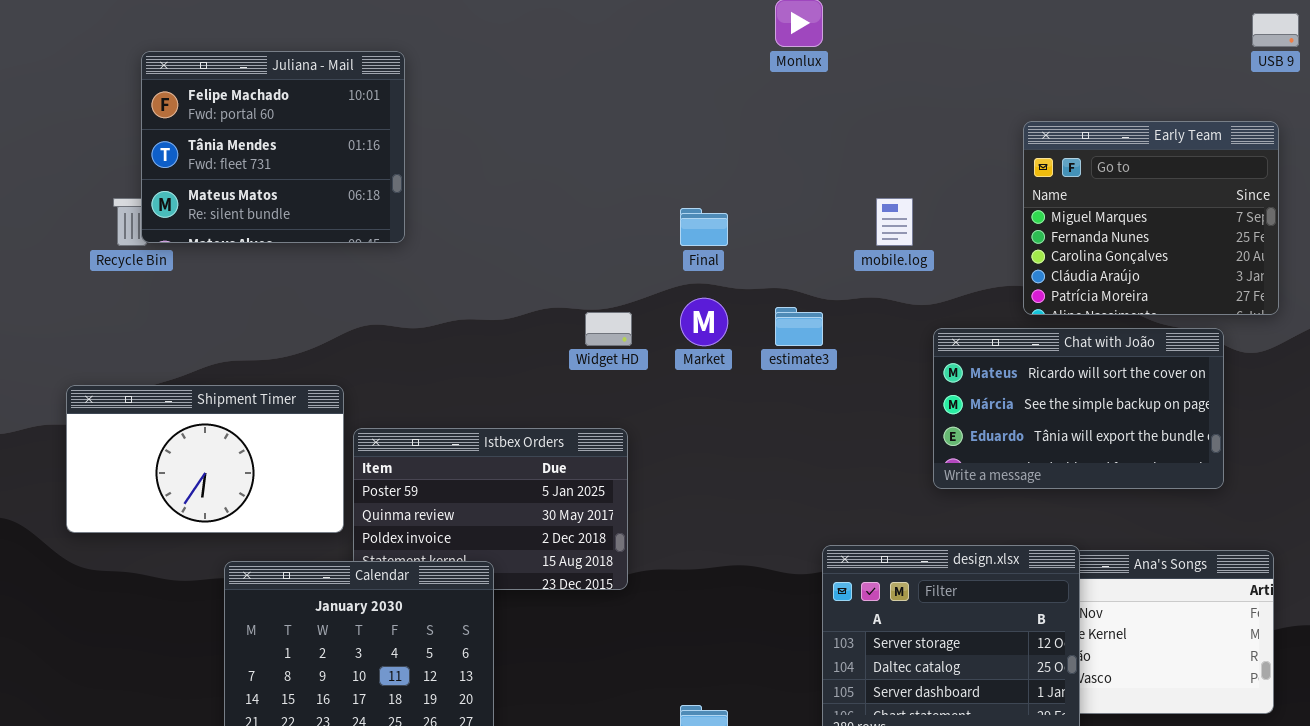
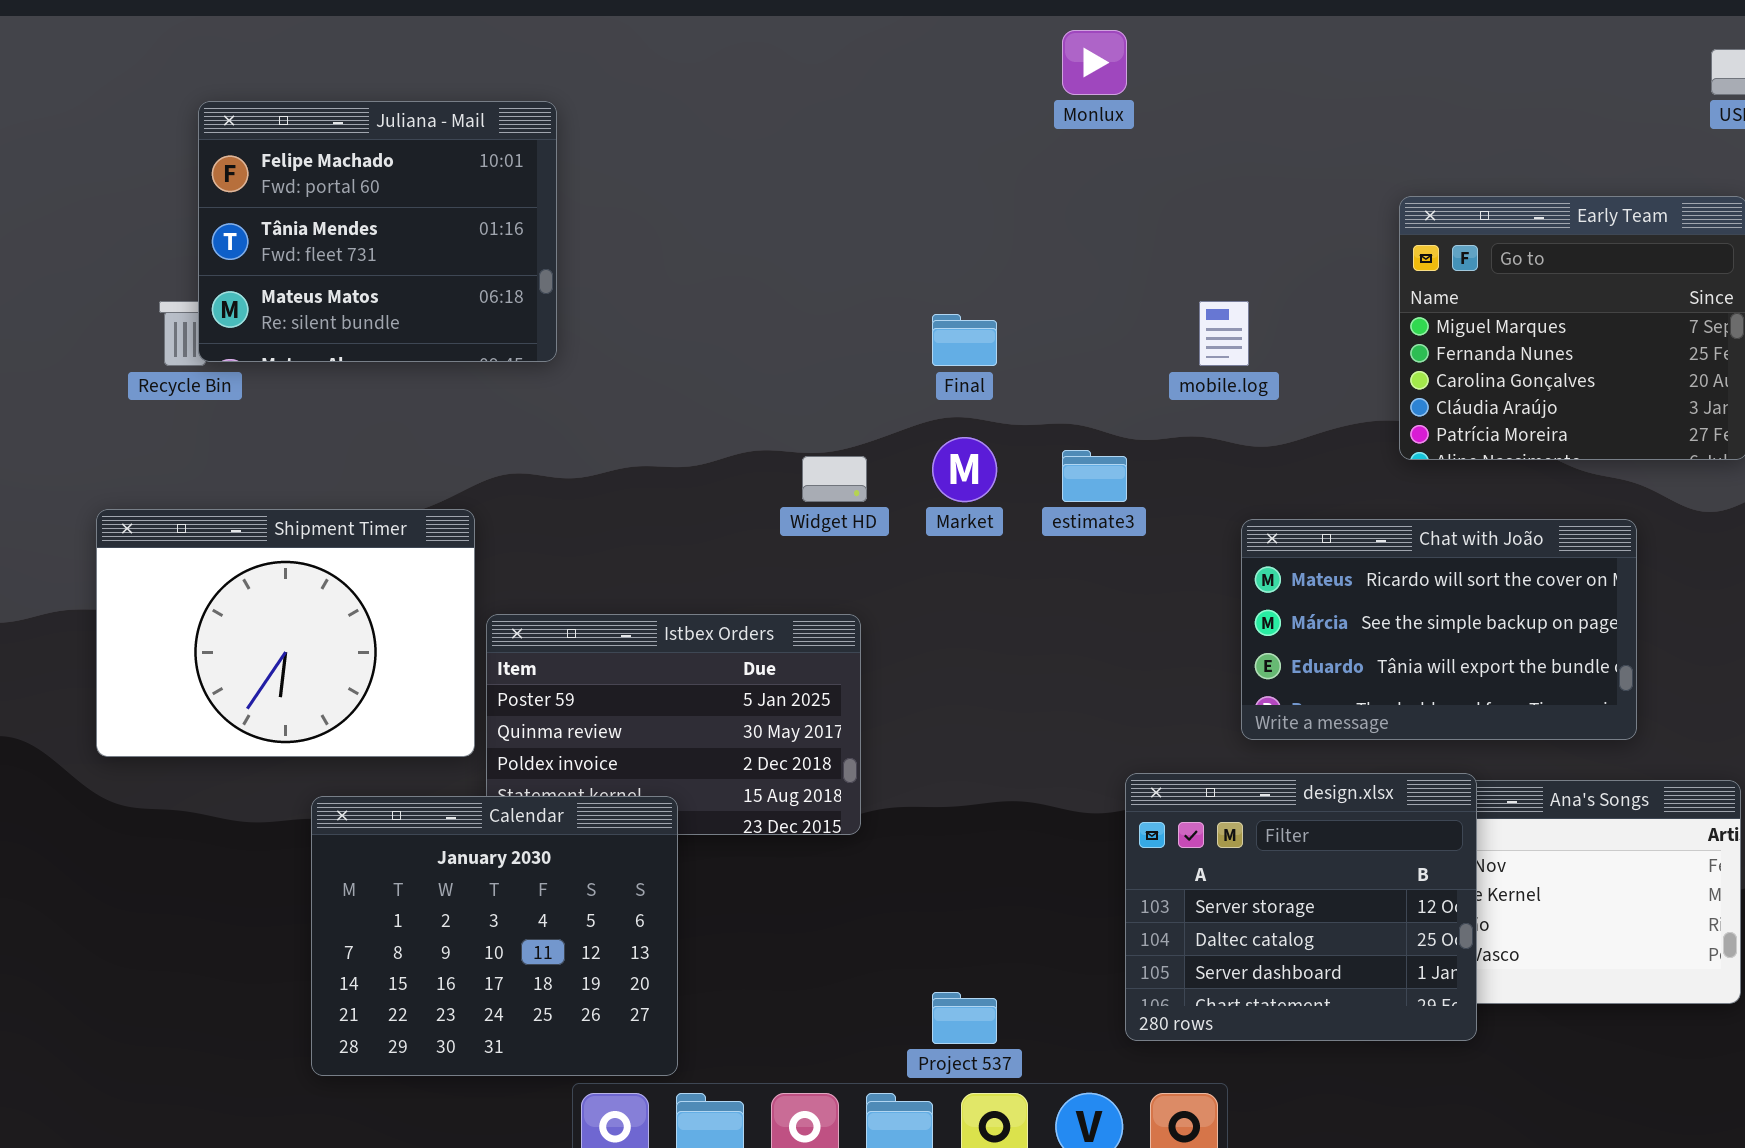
Chat with João: [933,328,1224,489] -> [1241,519,1637,740], moved
Shipment Timer: [66,385,344,533] -> [96,509,475,757], resized

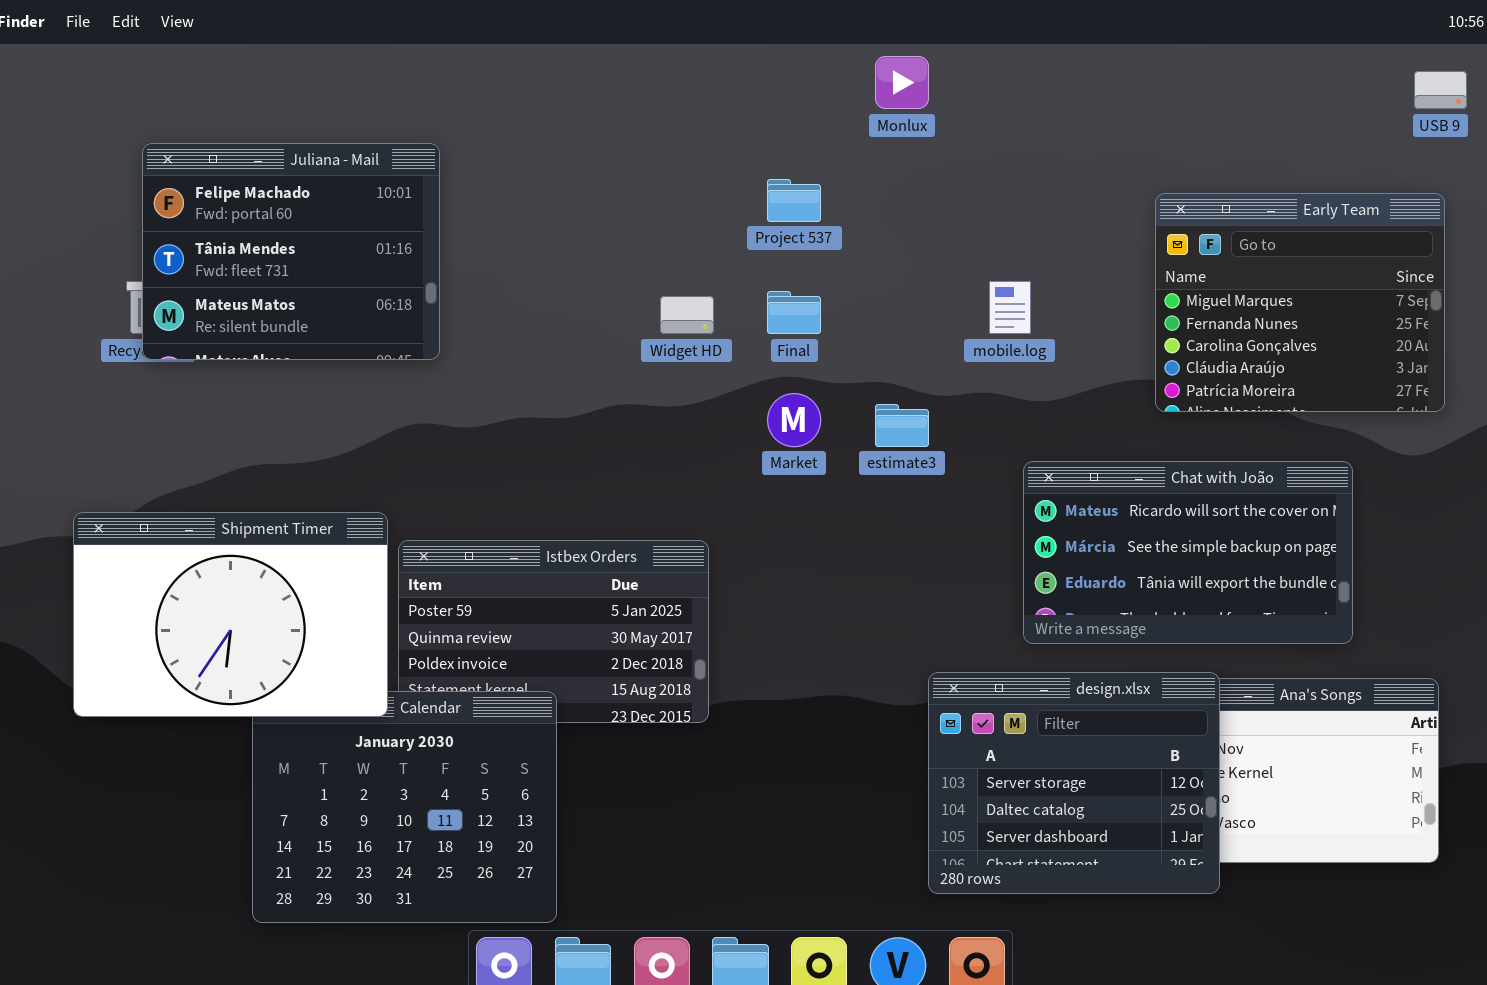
Juliana - Mail: [198,101,557,362] -> [142,143,440,360], moved
Widget HD: [802,456,867,502] -> [660,296,714,334], moved
Shipment Timer: [96,509,475,757] -> [73,512,388,717], moved
Project 537: [932,992,997,1044] -> [767,179,821,222], moved

